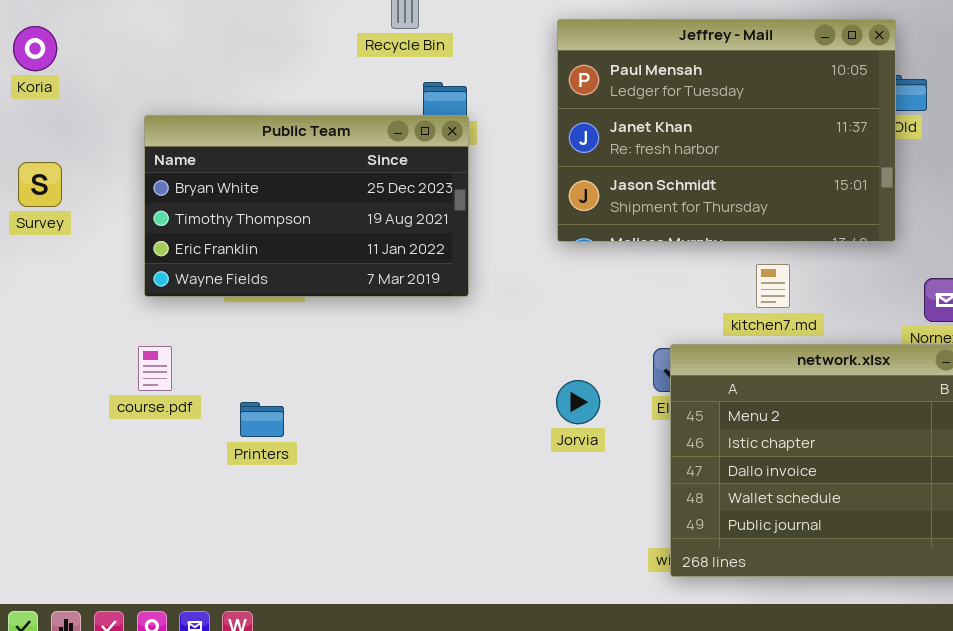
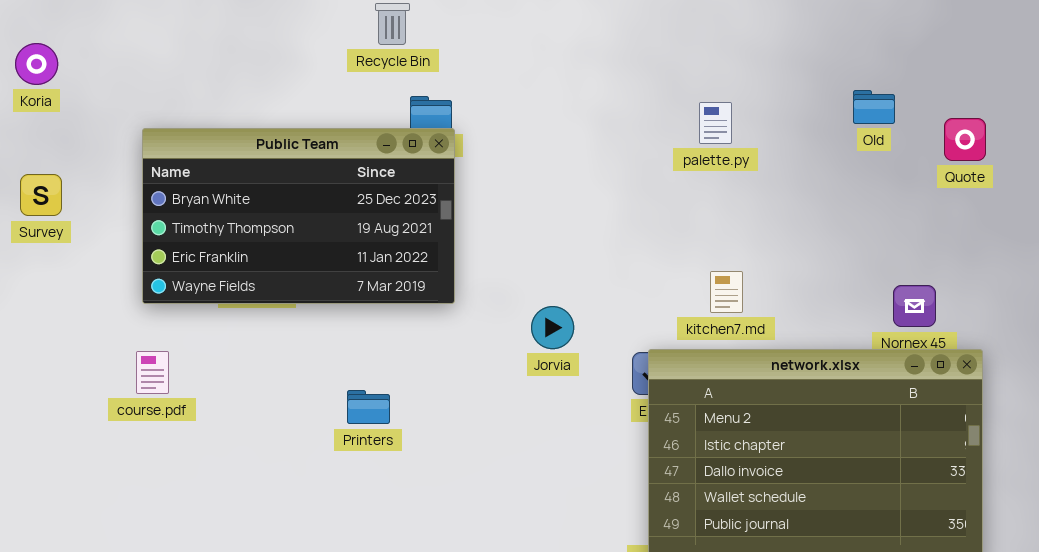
Jeffrey - Mail: [557,19,896,242] -> none, closed
kitchen7.md: [756,264,790,308] -> [710,271,743,313], moved
Jorvia: [556,380,600,424] -> [531,306,574,349], moved
Printers: [240,402,284,437] -> [347,390,390,424], moved

